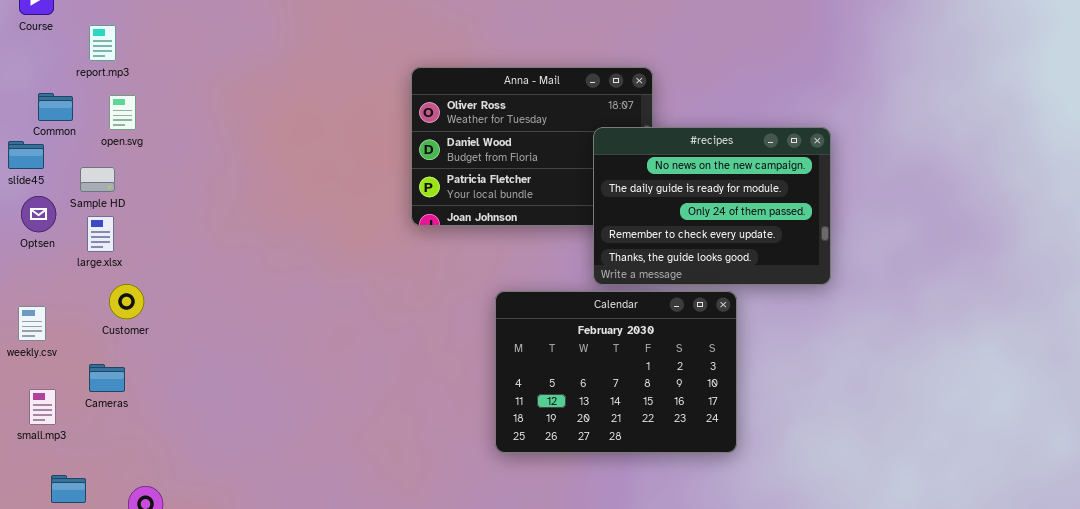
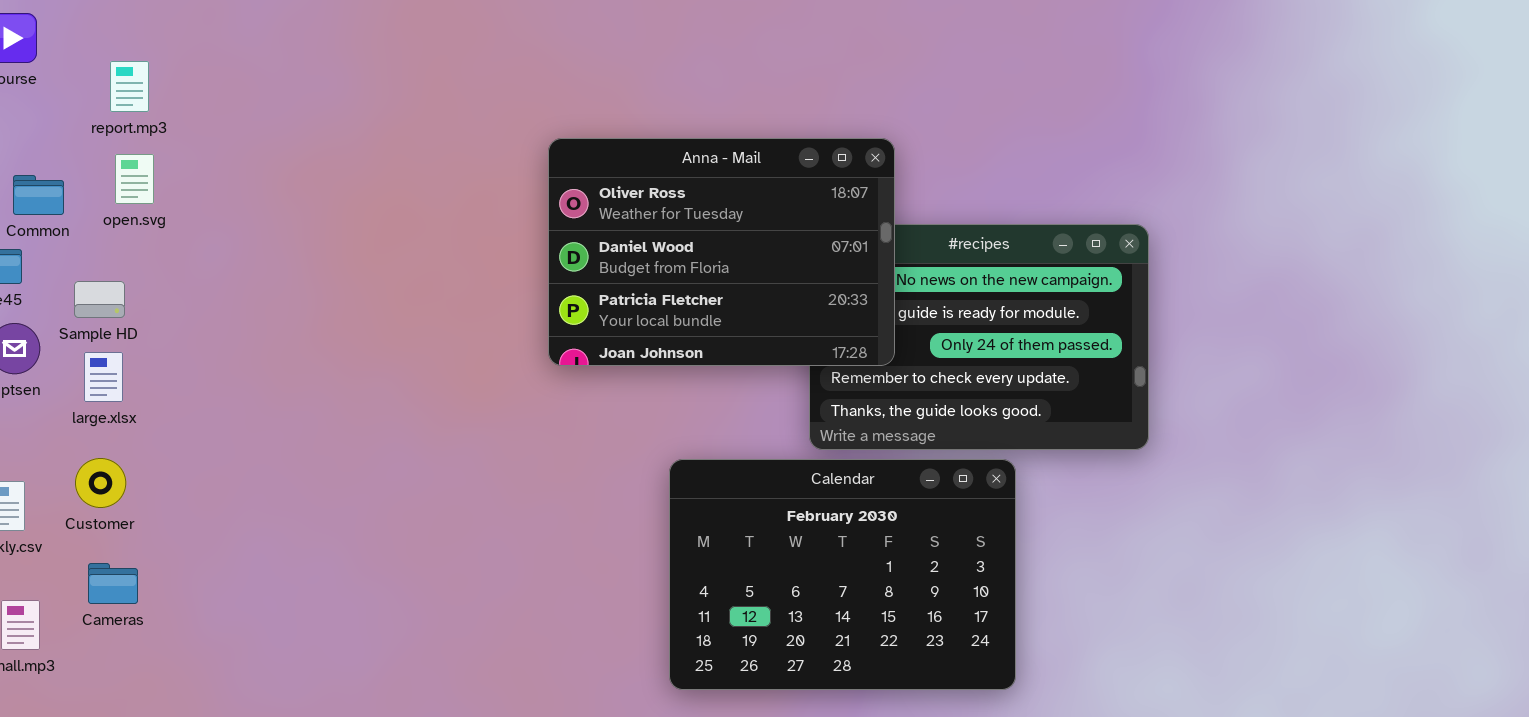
report.mp3: [89,25,116,61] -> [110,61,149,112], moved
Anna - Mail: [411,67,653,226] -> [548,138,895,366], raised
open.svg: [109,95,136,130] -> [115,154,154,204], moved
Customer: [109,284,144,319] -> [75,458,126,508], moved

